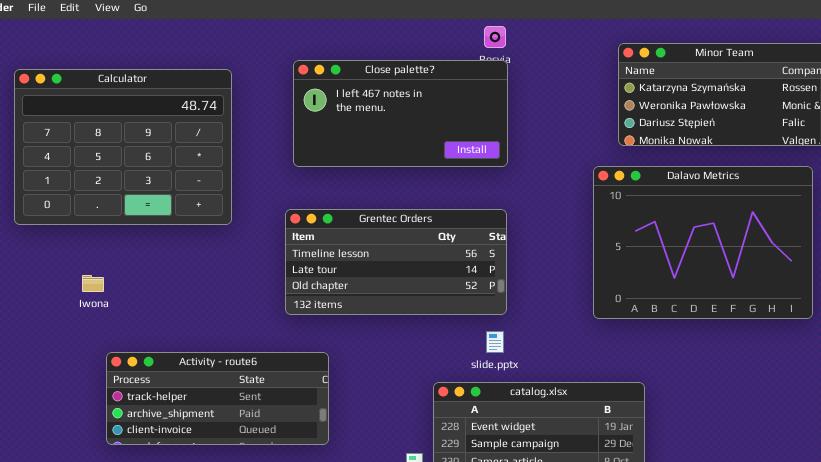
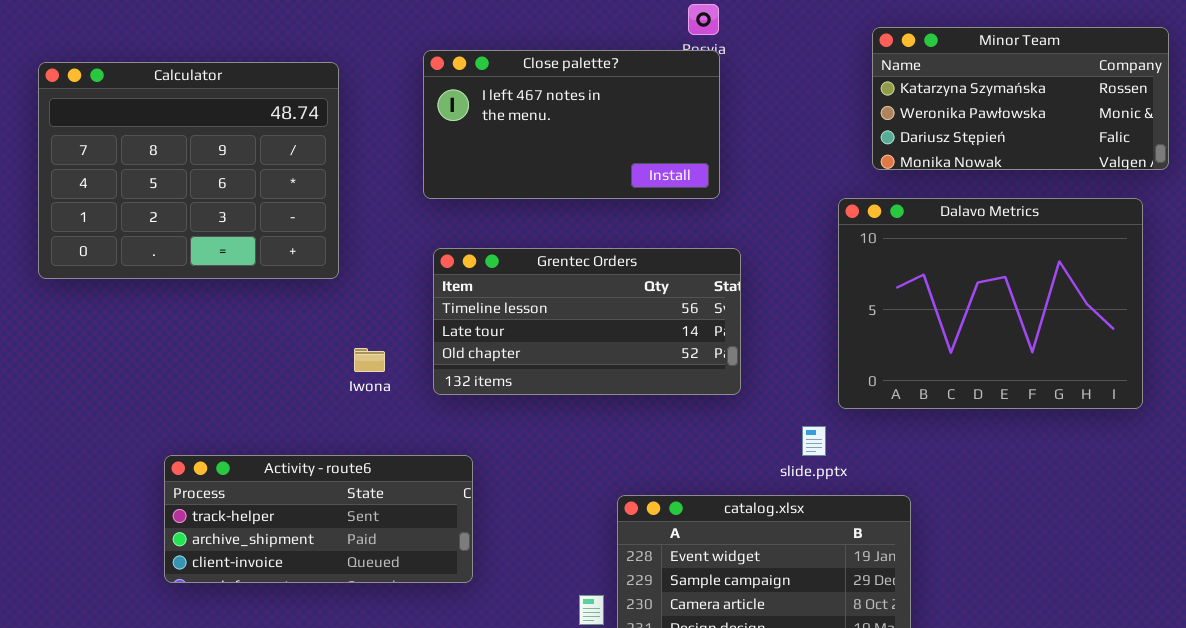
Grentec Orders: [285,209,507,315] -> [433,248,741,395], moved
Iwona: [82,275,104,292] -> [354,348,385,372], moved
slide.pptx: [486,331,504,353] -> [802,426,826,456], moved

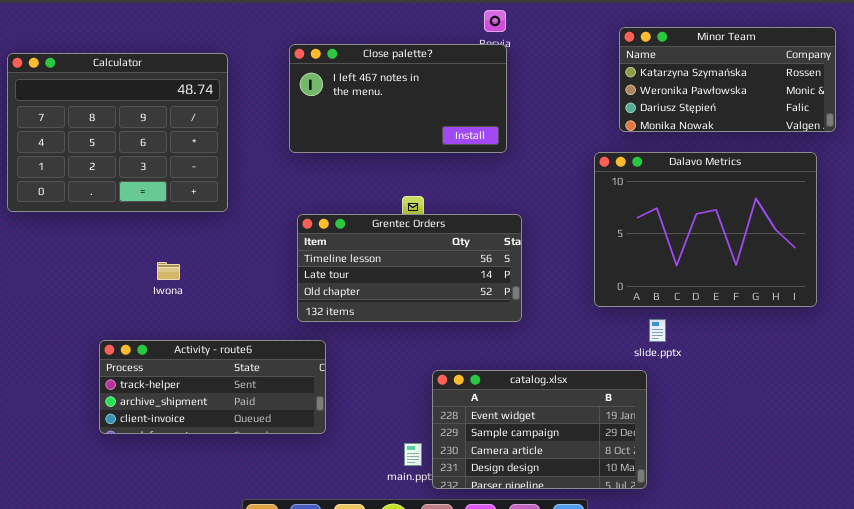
Grentec Orders: [433,248,741,395] -> [297,214,522,322], moved
Iwona: [354,348,385,372] -> [157,262,180,280], moved
slide.pptx: [802,426,826,456] -> [649,319,666,342], moved

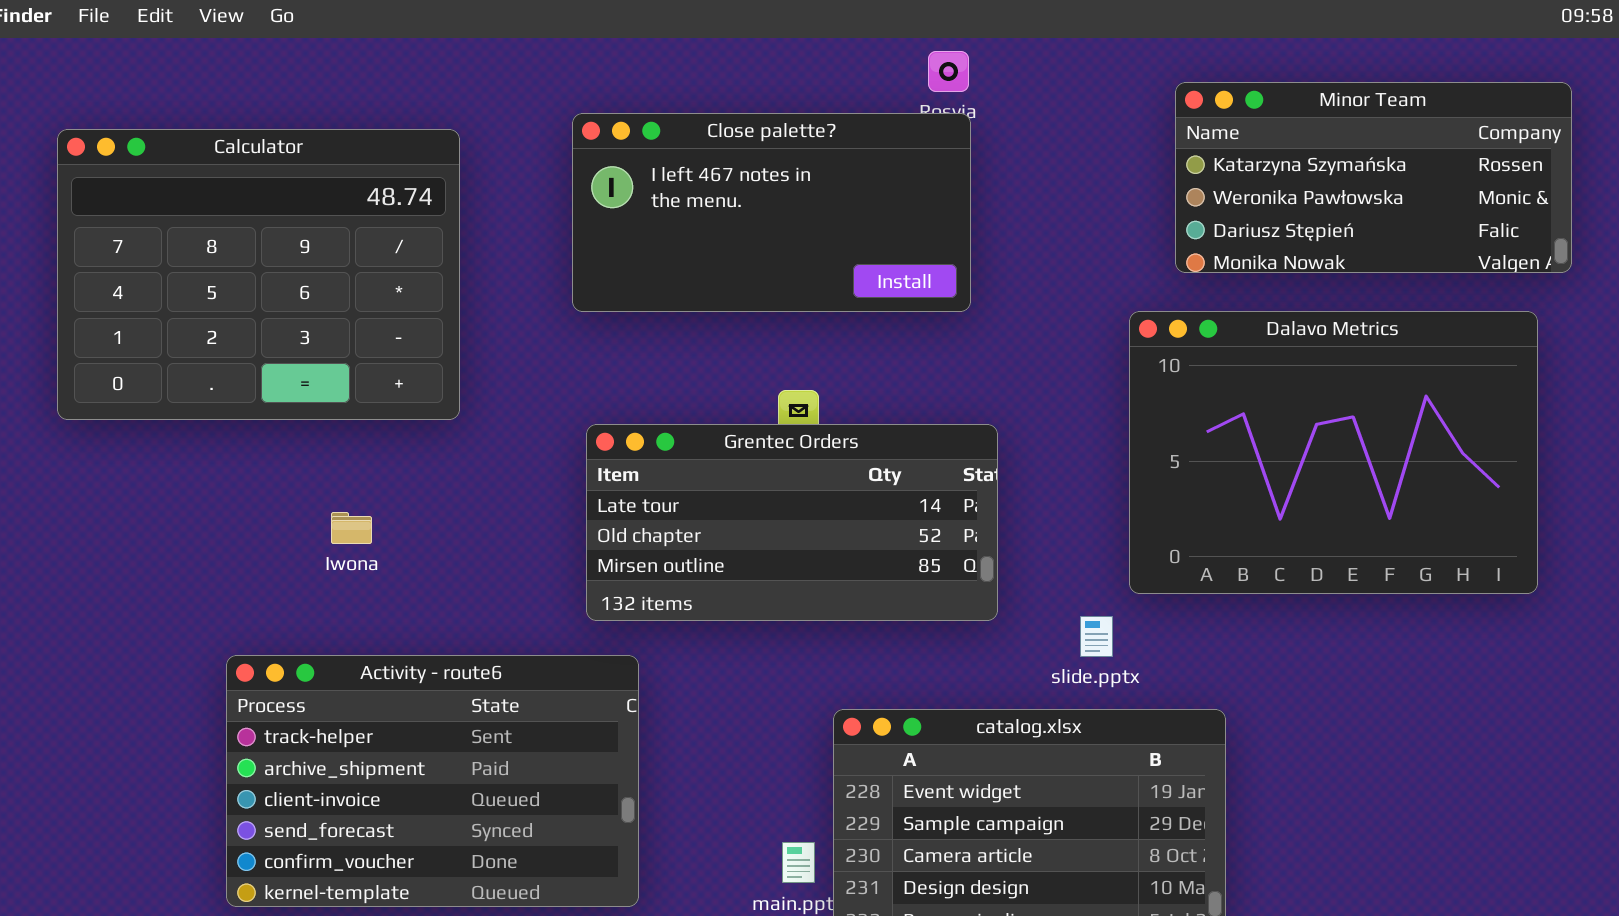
Grentec Orders: [297,214,522,322] -> [586,424,998,621], scrolled down 1 row
slide.pptx: [649,319,666,342] -> [1080,616,1113,657], moved
Activity - route6: [99,340,326,434] -> [226,655,639,907], resized

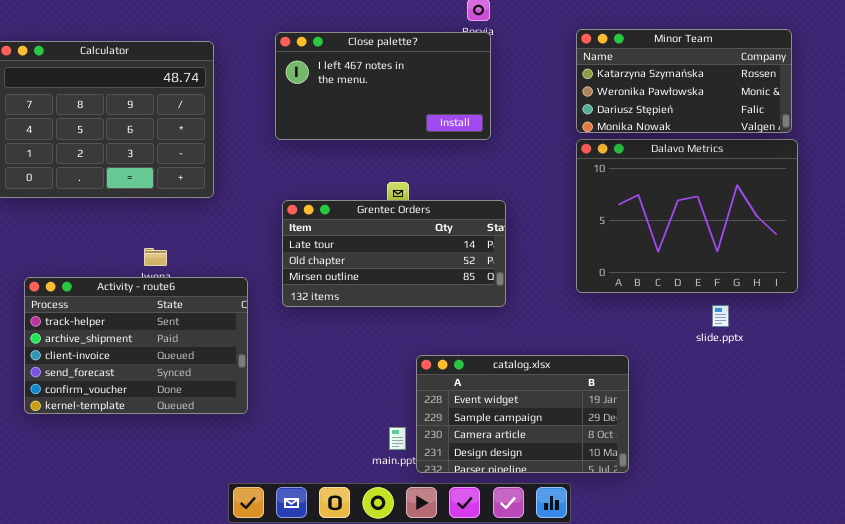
Minor Team: [1175,82,1572,273] -> [576,29,792,133], moved
slide.pptx: [1080,616,1113,657] -> [712,305,729,327], moved
Activity - route6: [226,655,639,907] -> [24,277,248,414], moved

